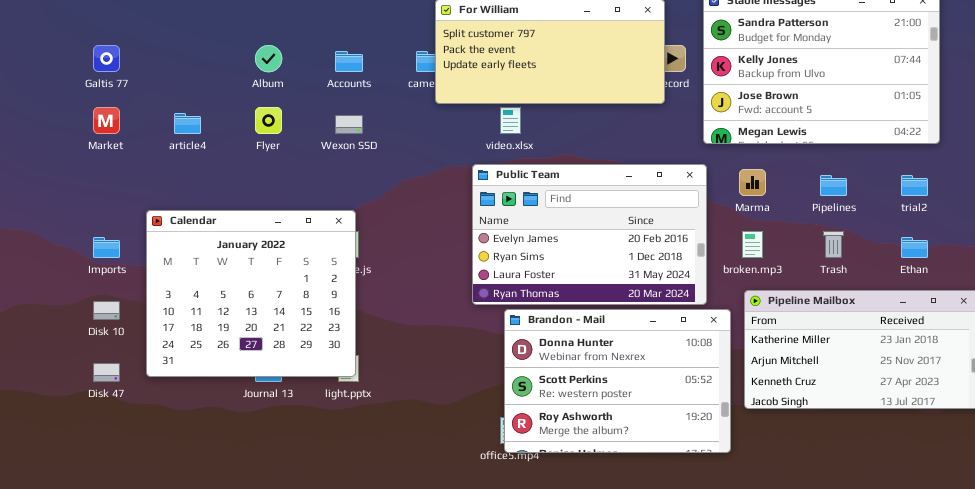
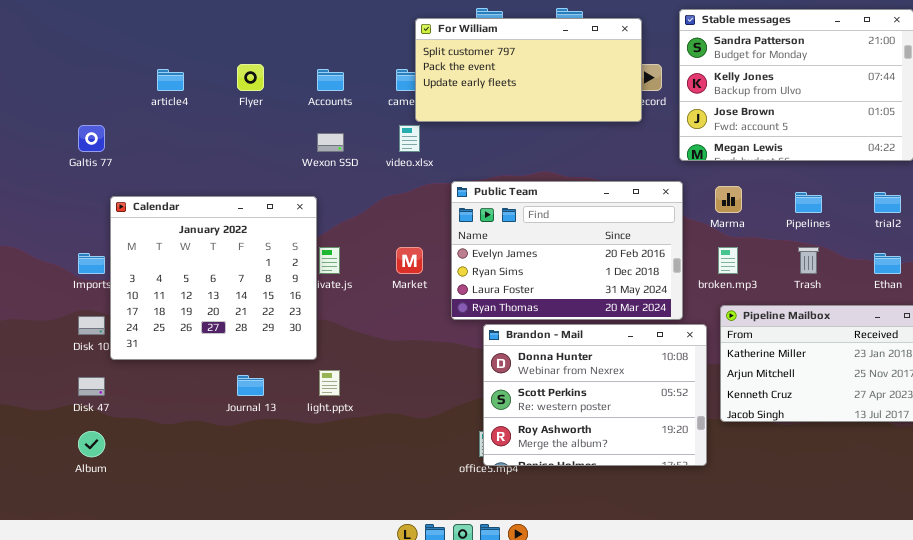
Galtis 77: [93,45,120,72] -> [78,125,105,152], moved
Album: [255,45,282,72] -> [78,431,105,457], moved
Market: [93,107,120,134] -> [396,247,423,274], moved
Flyer: [255,107,282,134] -> [237,64,264,91], moved
video.xlsx: [500,107,521,134] -> [399,125,420,152], moved
article4: [174,113,201,134] -> [157,69,184,91], moved
Calendar: [146,210,356,377] -> [110,196,317,360], moved

